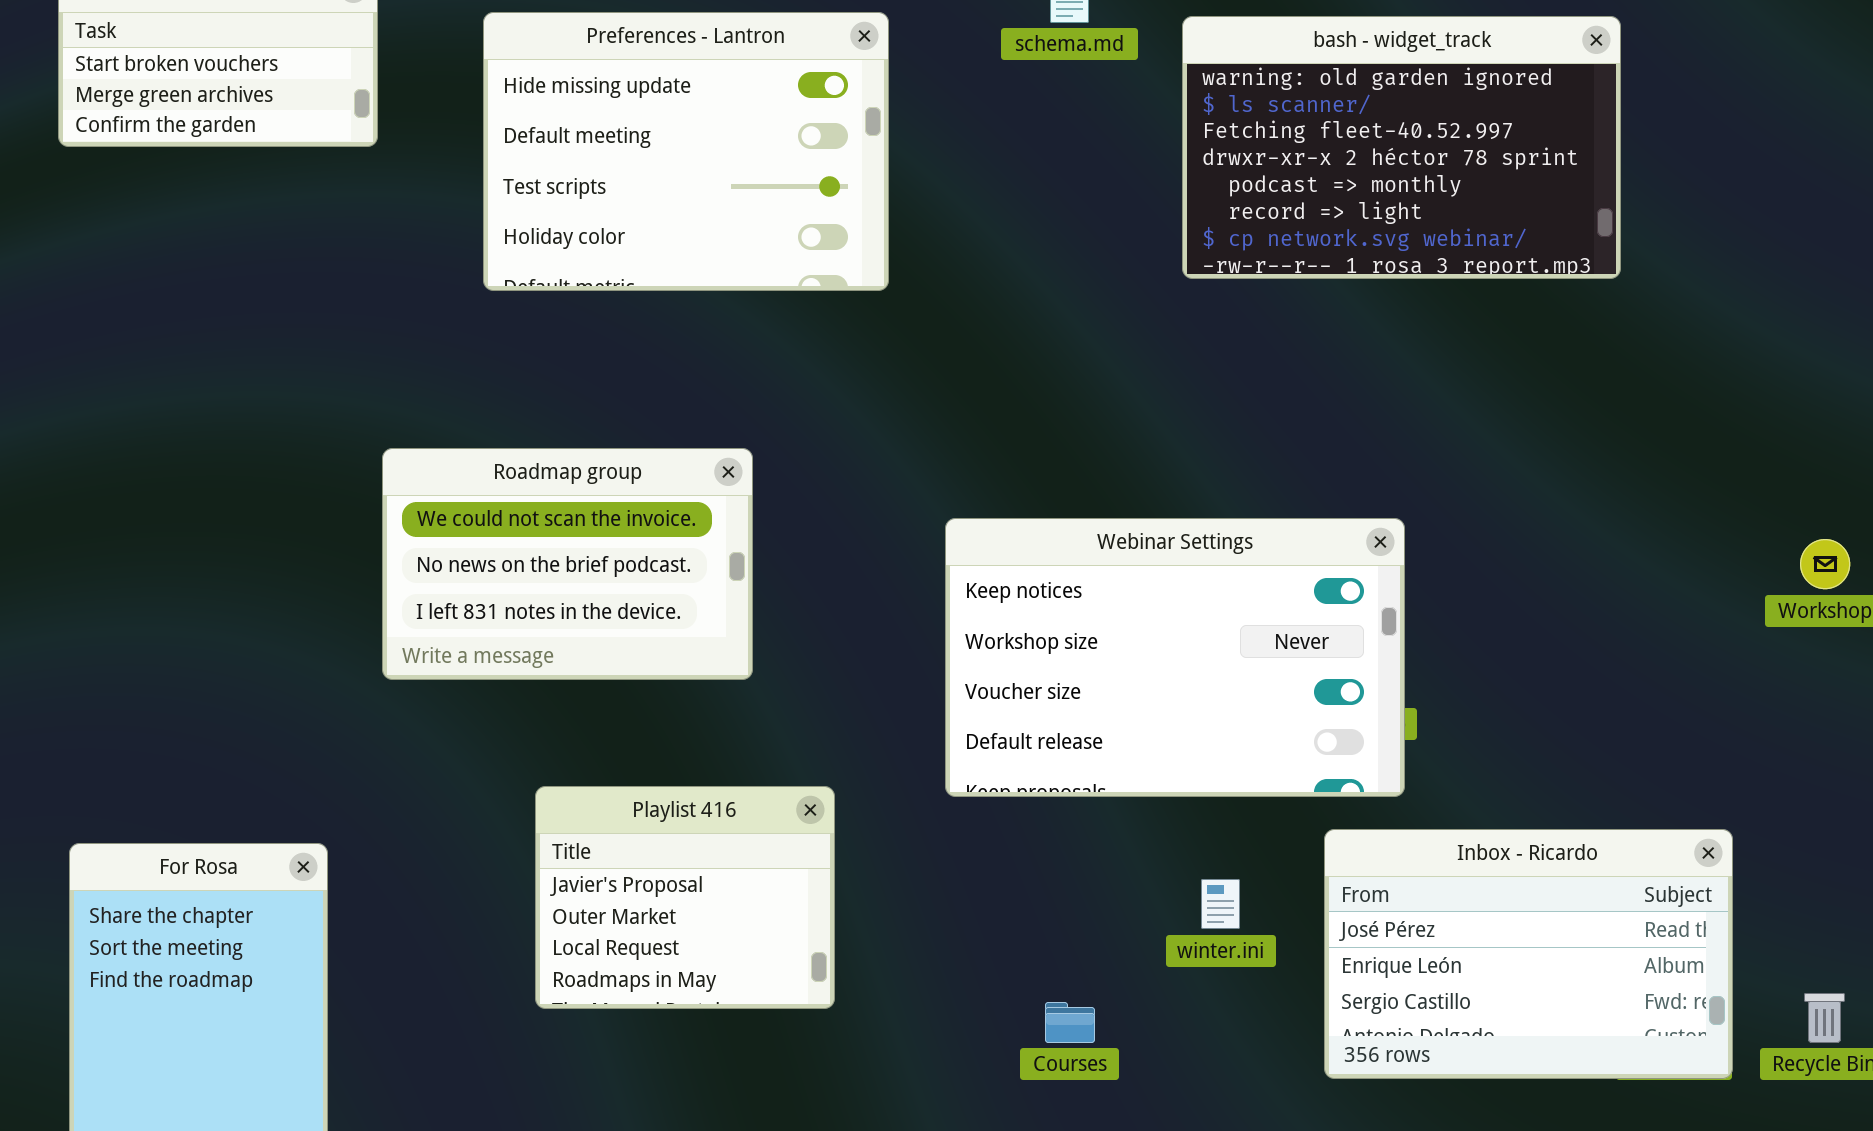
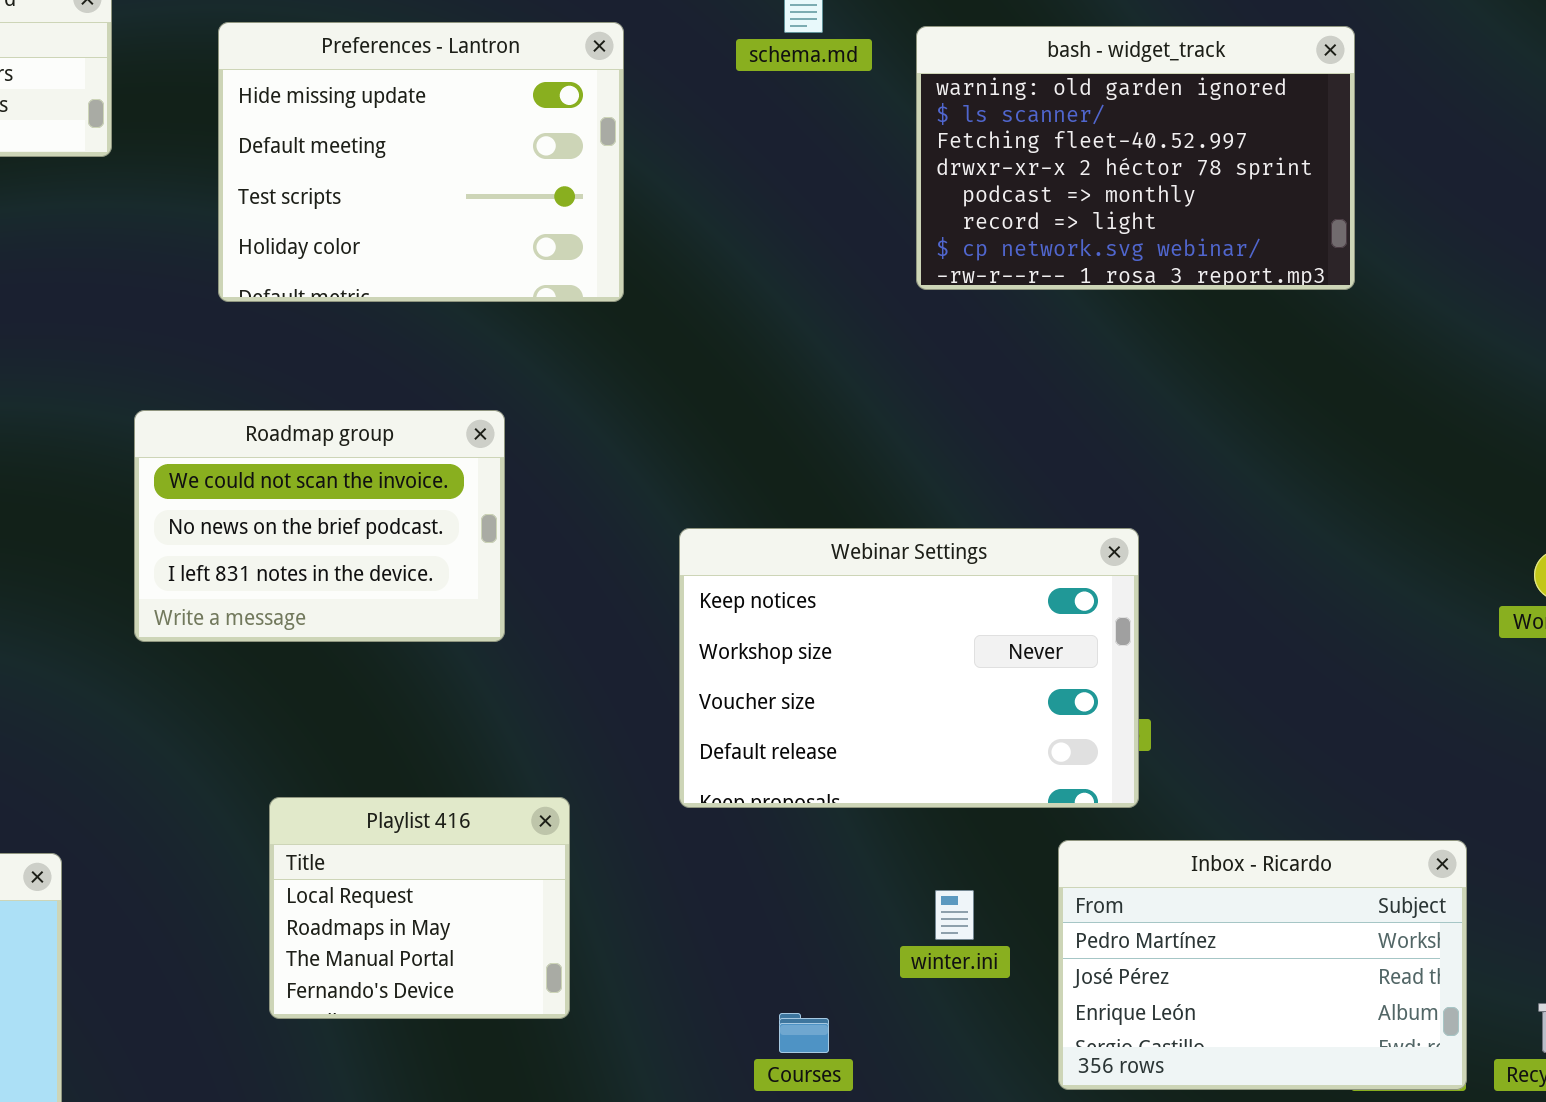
Roadmap group: [382,448,753,680] -> [134,410,505,642], moved
Playlist 416: [535,786,835,1009] -> [269,797,570,1019], scrolled down 2 rows
Inbox - Ricardo: [1324,829,1733,1079] -> [1058,840,1467,1090], scrolled up 1 row

